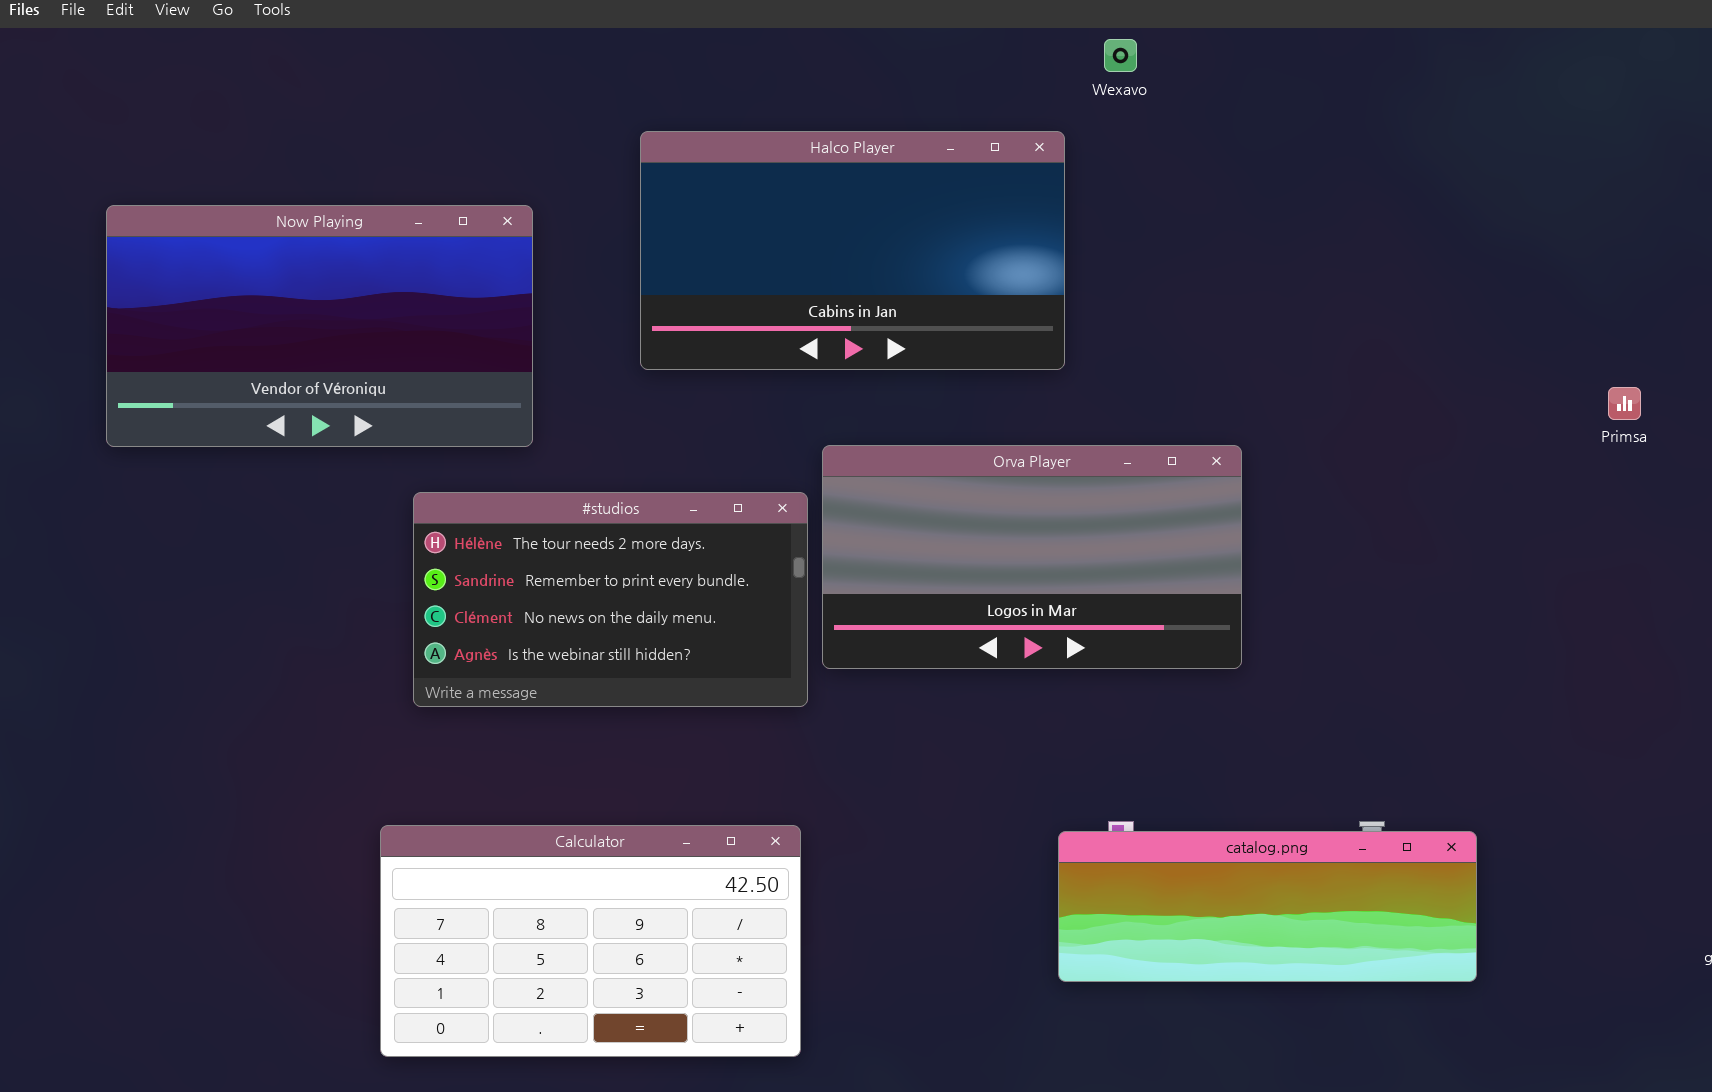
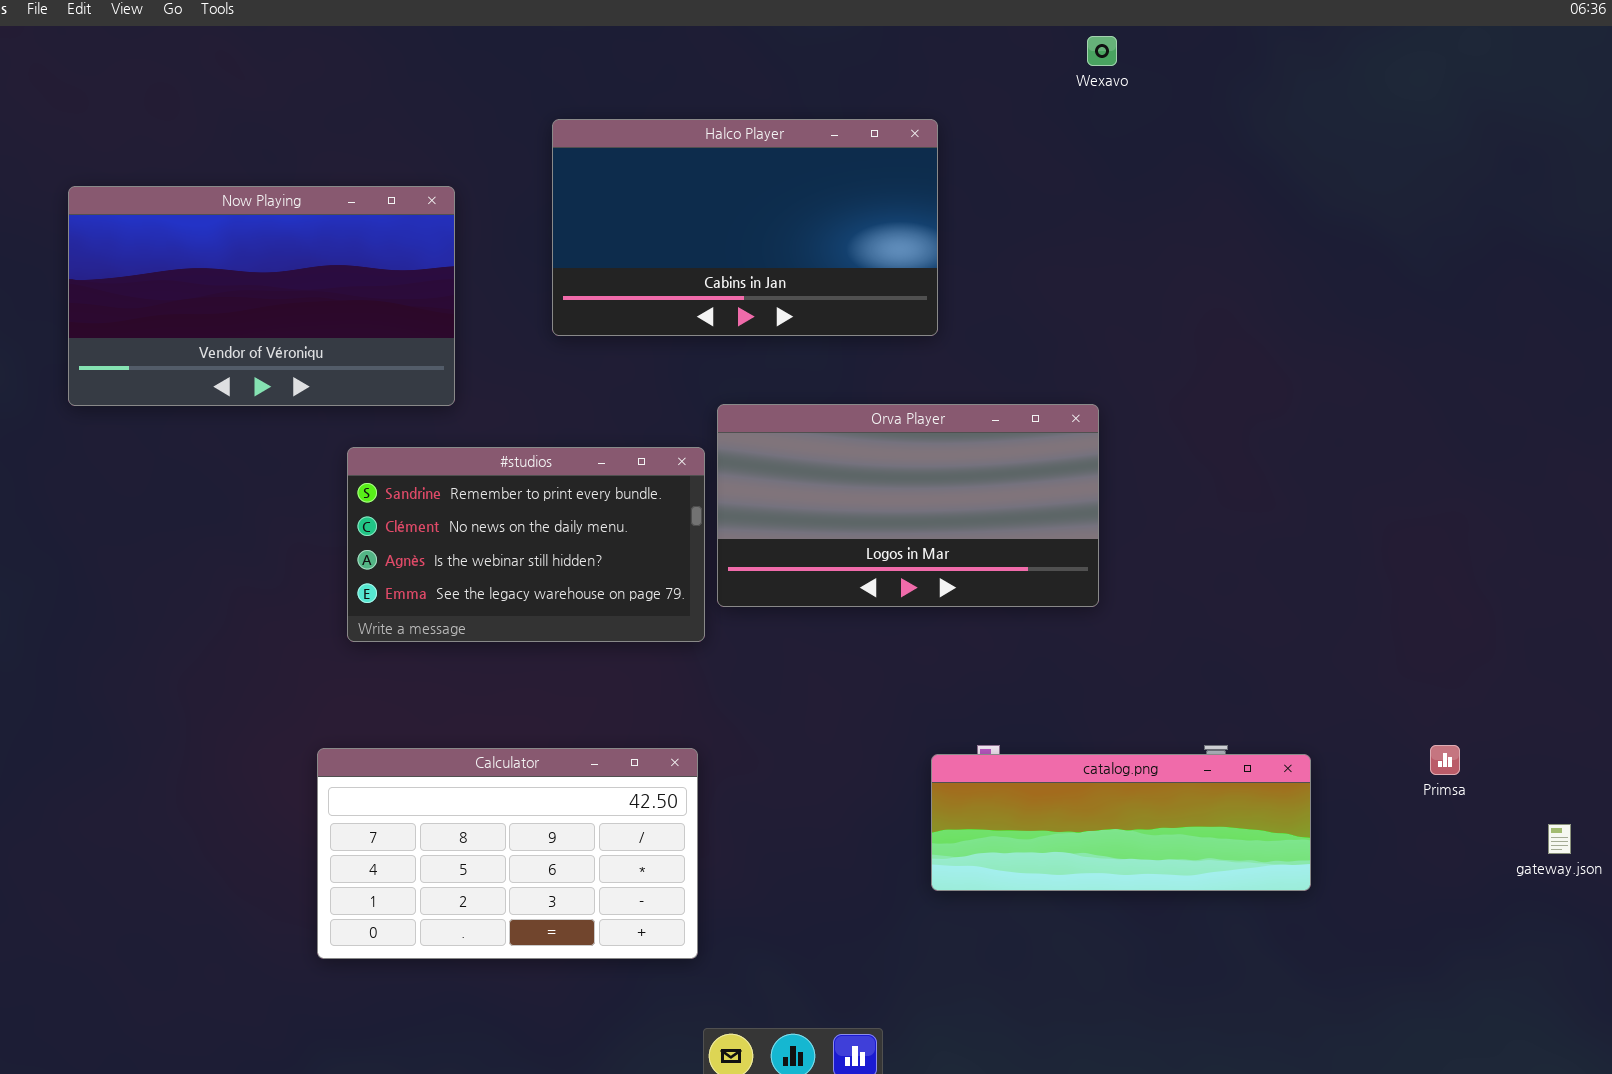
Wexavo: [1104,39,1137,72] -> [1087,36,1117,66], moved
Primsa: [1608,387,1641,420] -> [1430,745,1460,775], moved
#studios: [413,492,808,707] -> [347,447,705,642], scrolled down 1 row

